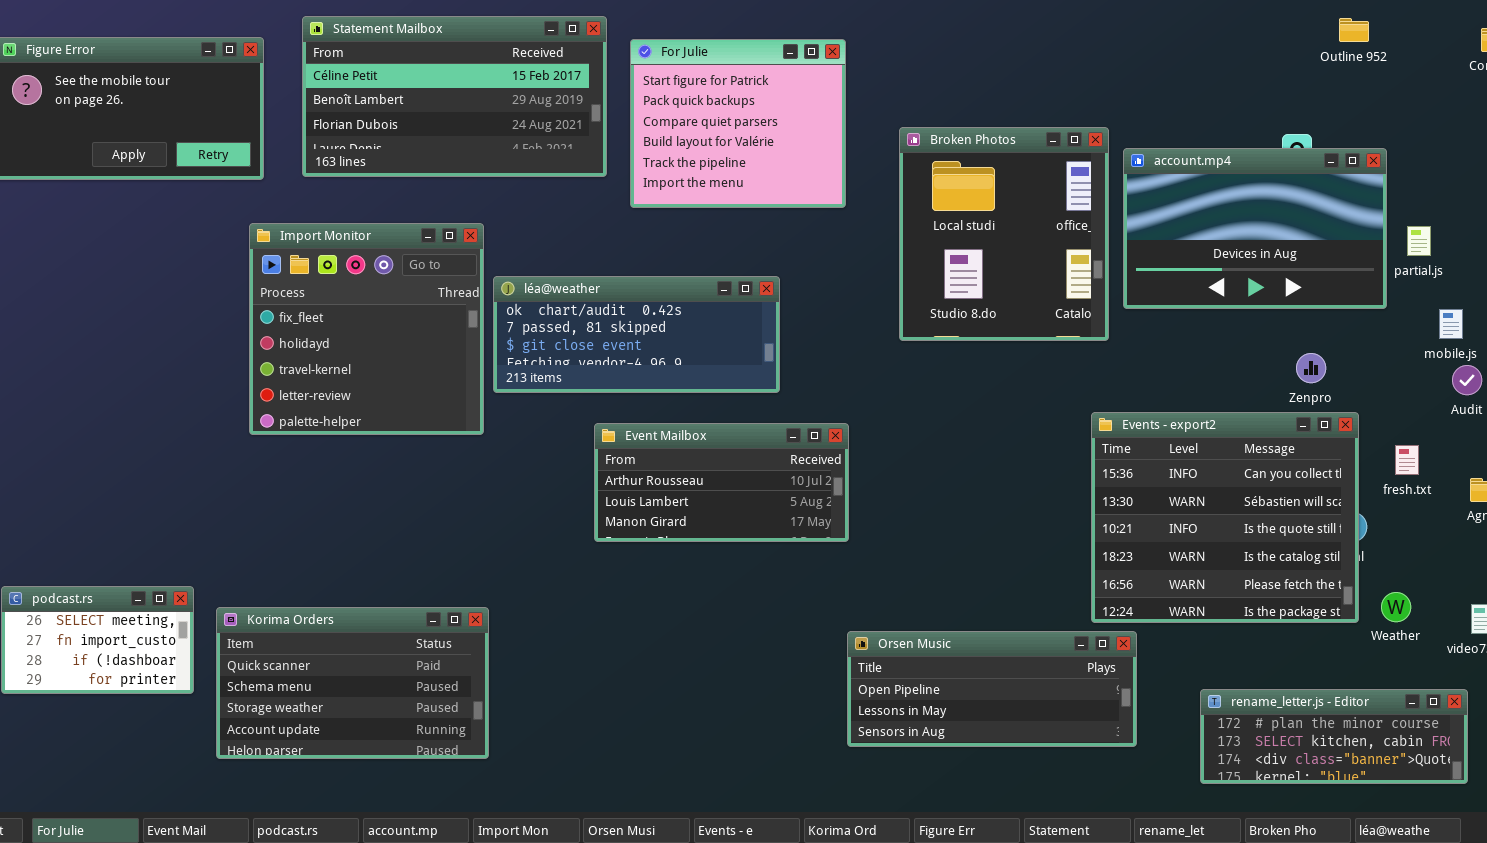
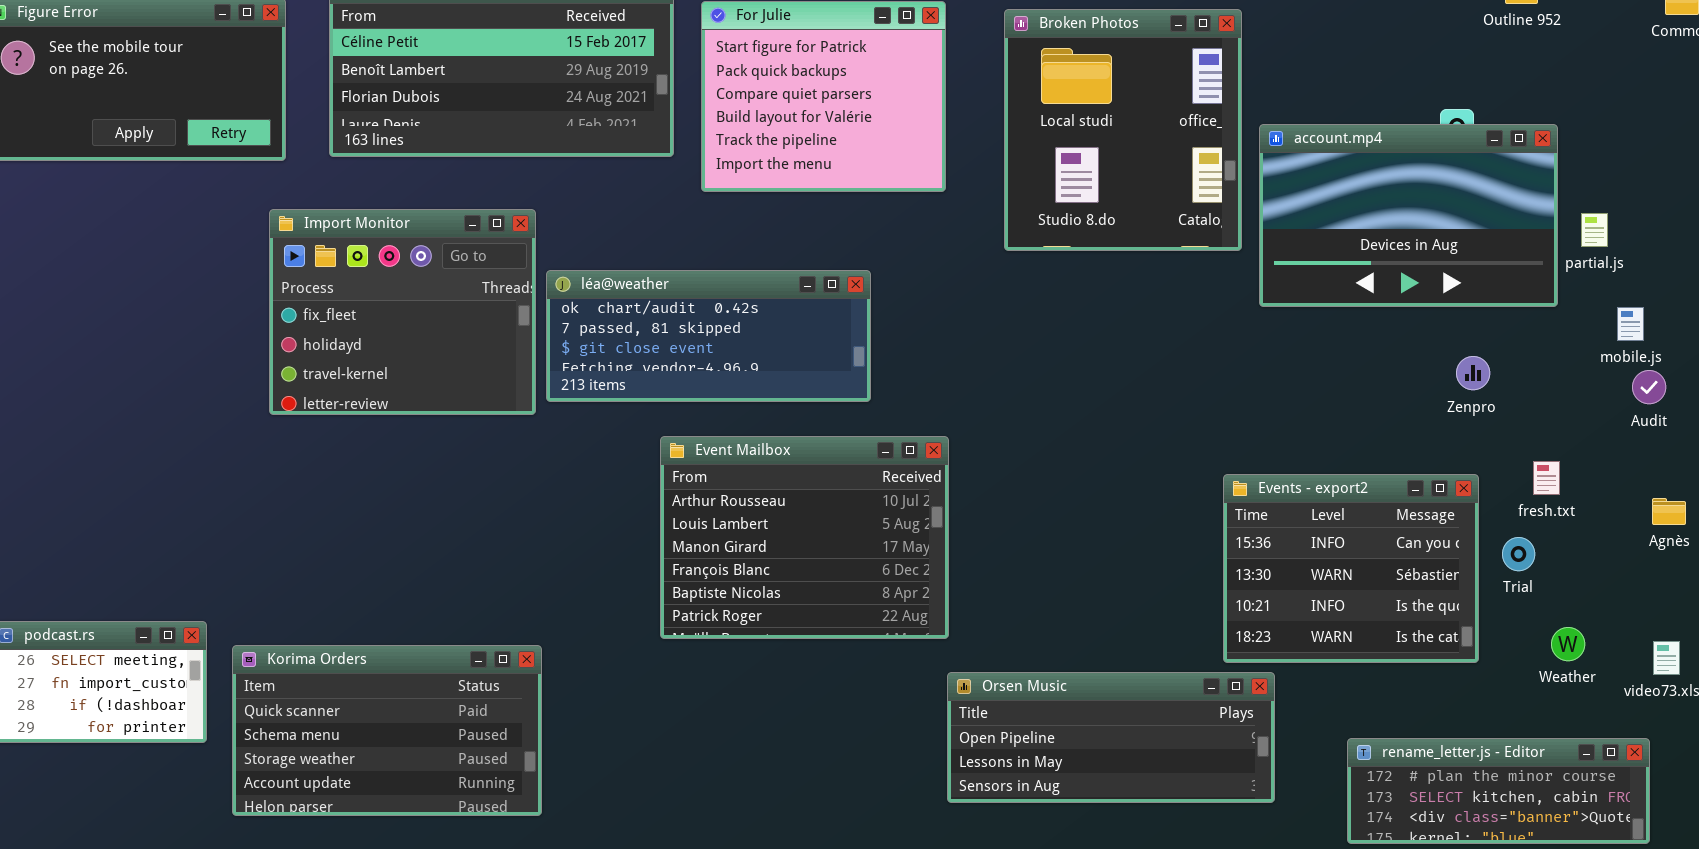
Broken Photos: [899,127,1109,341] -> [1004,9,1242,251], moved
Import Monitor: [249,223,484,435] -> [269,209,536,415], resized
Events - export2: [1091,412,1359,623] -> [1223,474,1479,663], resized
Event Mailbox: [594,423,849,542] -> [660,436,949,639], resized
fresh.txt: [1395,445,1419,475] -> [1533,461,1560,495], moved

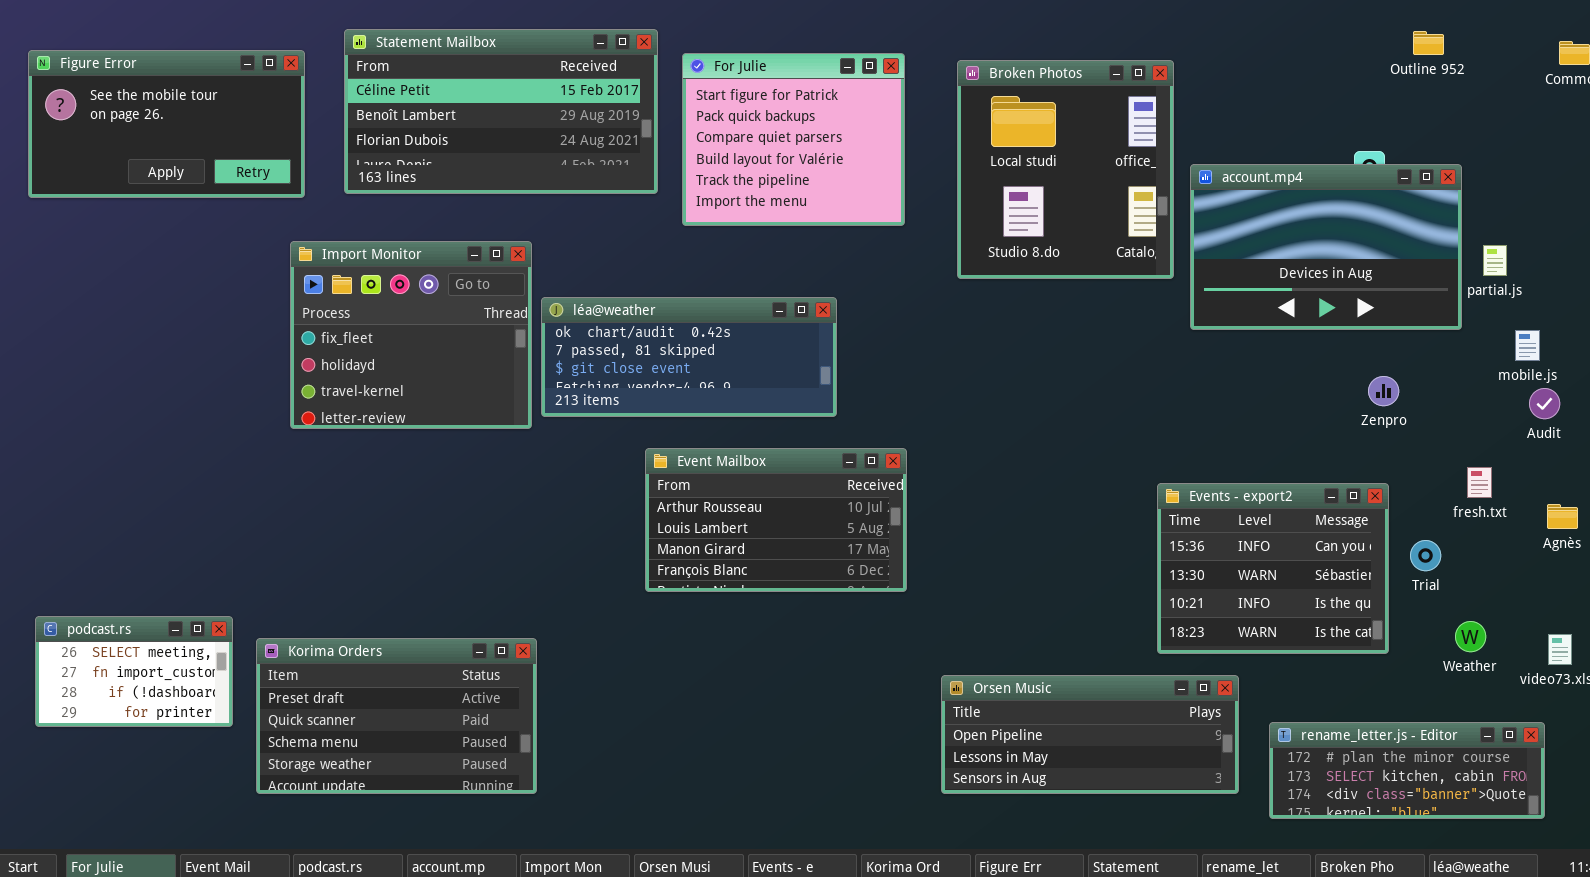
Event Mailbox: [660,436,949,639] -> [645,448,907,592], resized
fresh.txt: [1533,461,1560,495] -> [1467,467,1492,498], moved
Korima Orders: [232,645,542,816] -> [256,638,537,794], scrolled up 1 row
Orsen Music: [947,672,1275,803] -> [941,675,1239,794], moved

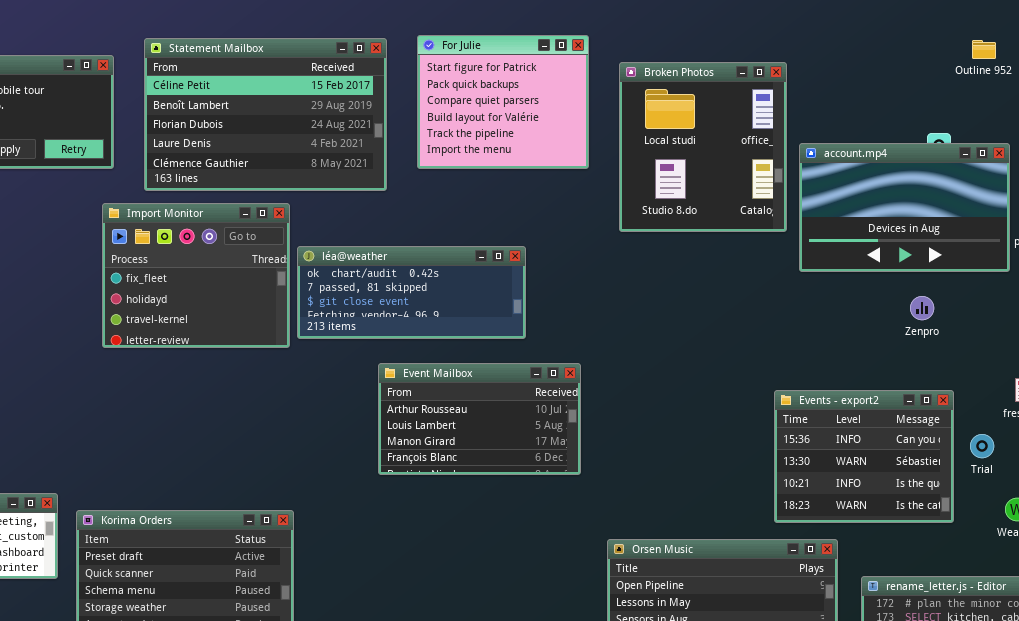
Statement Mailbox: [344,29,658,194] -> [144,38,387,191], resized
For Julie: [682,53,905,226] -> [417,35,589,169], moved
Zenpro: [1368,376,1399,406] -> [910,296,934,320], moved

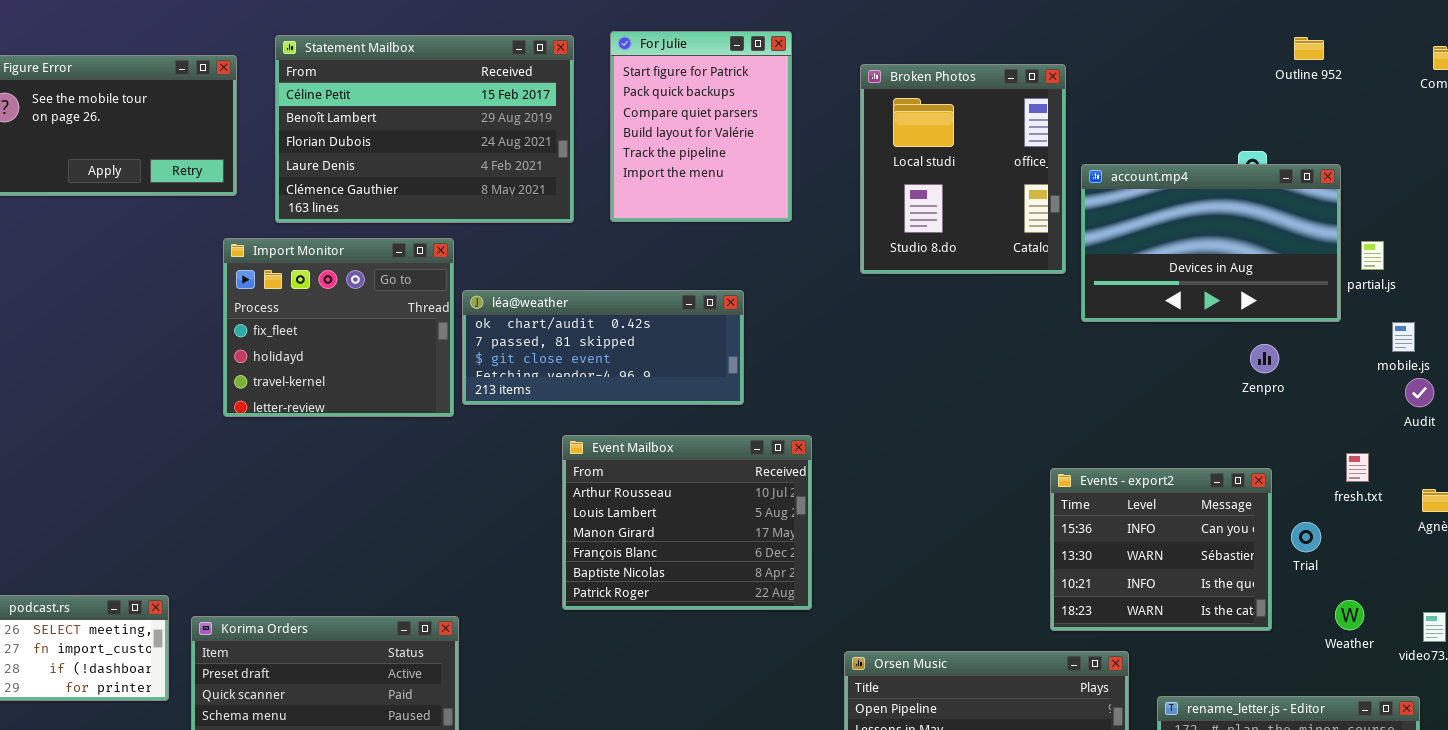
For Julie: [417,35,589,169] -> [610,31,792,222], resized
Zenpro: [910,296,934,320] -> [1250,344,1279,373], moved
Event Mailbox: [378,363,581,475] -> [562,435,812,610], resized

